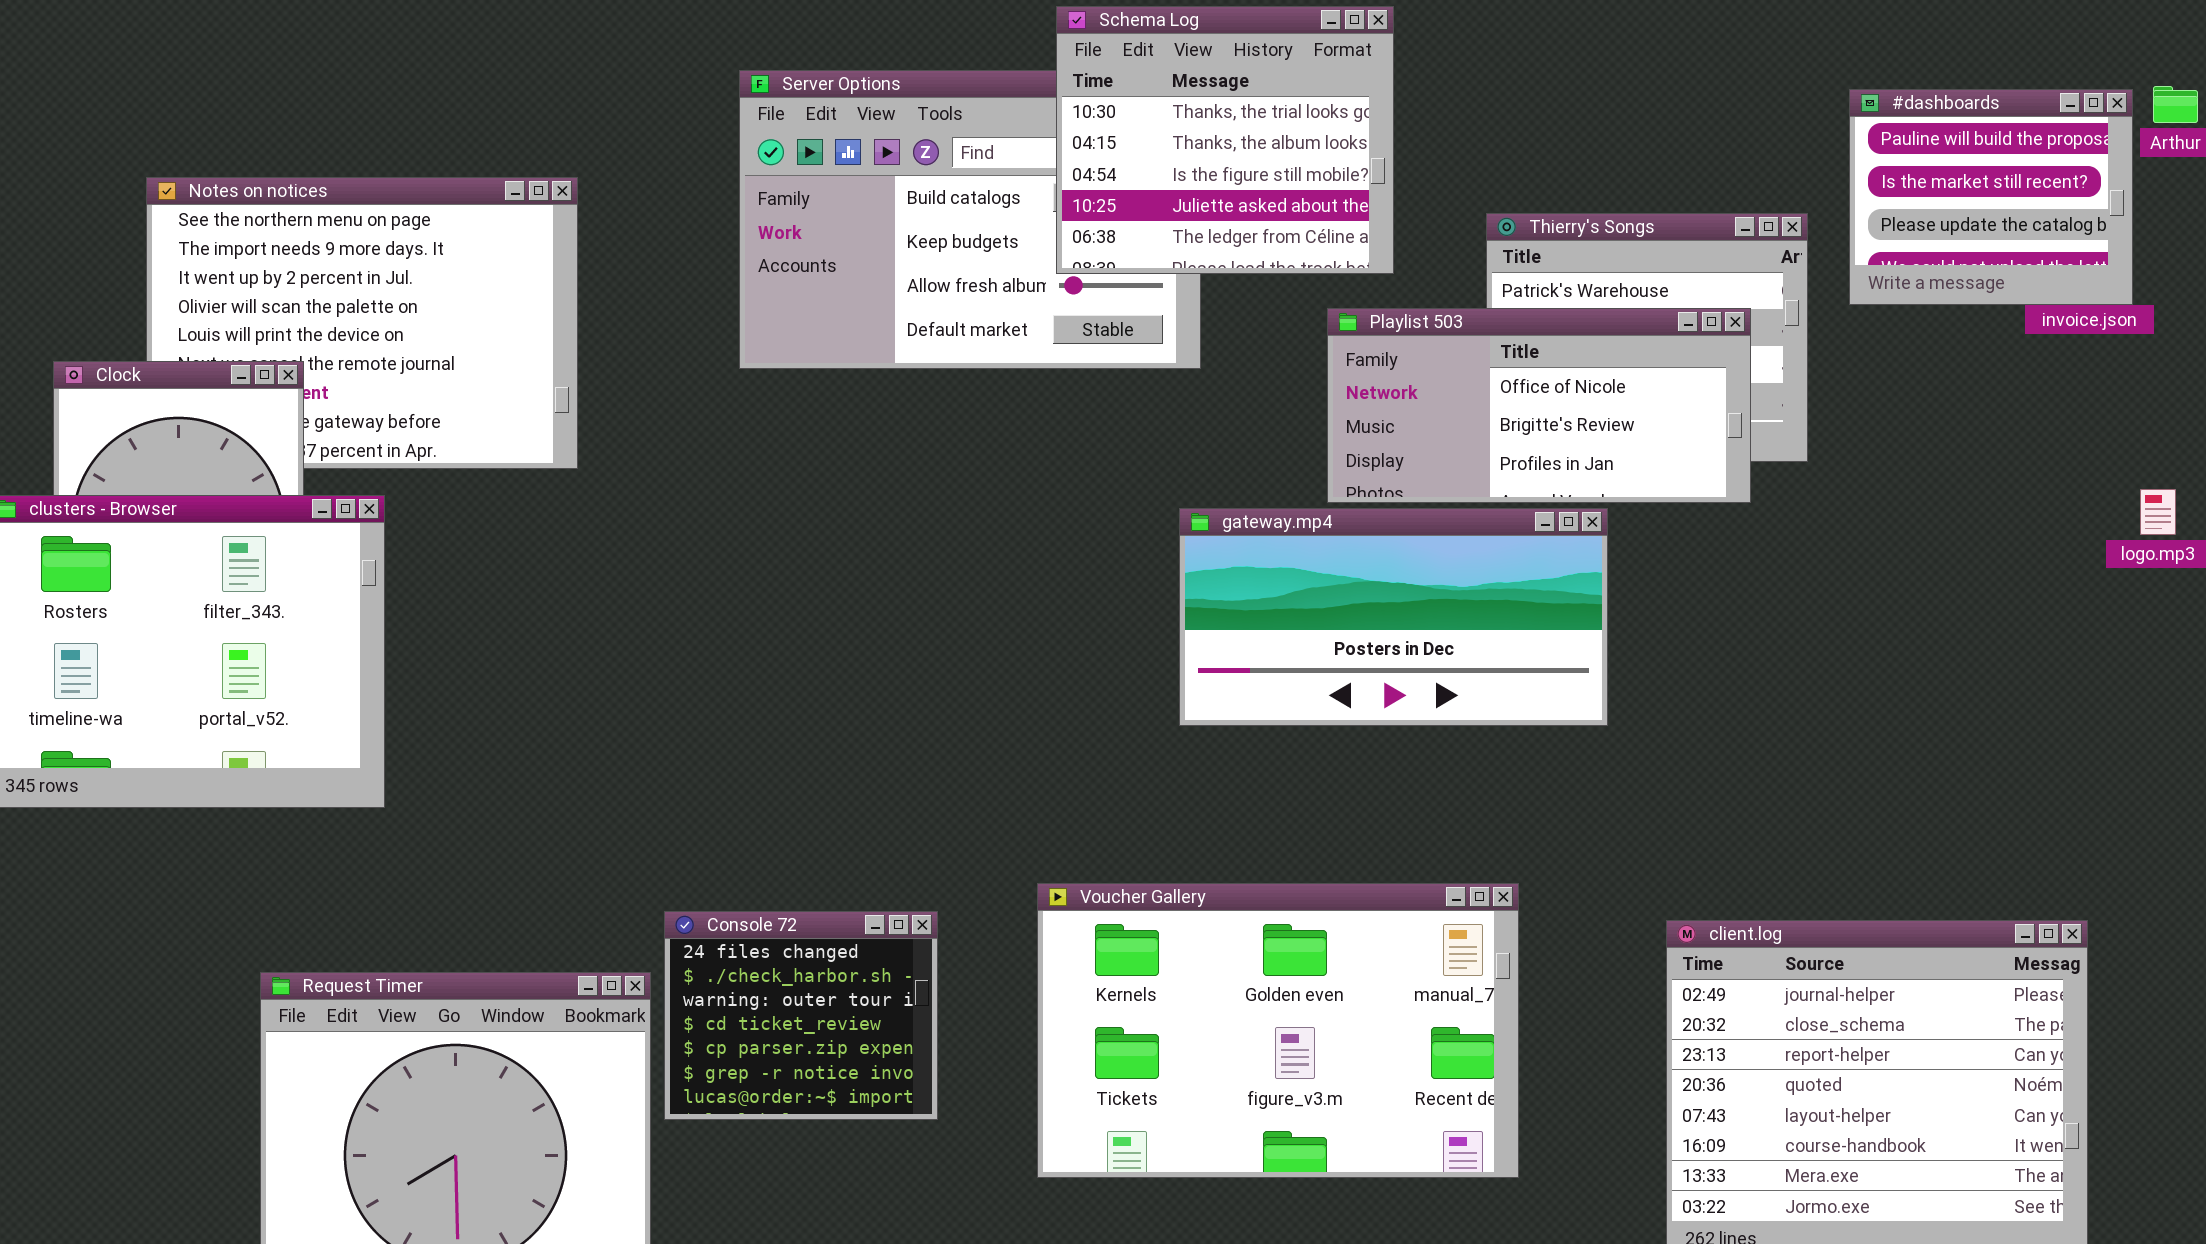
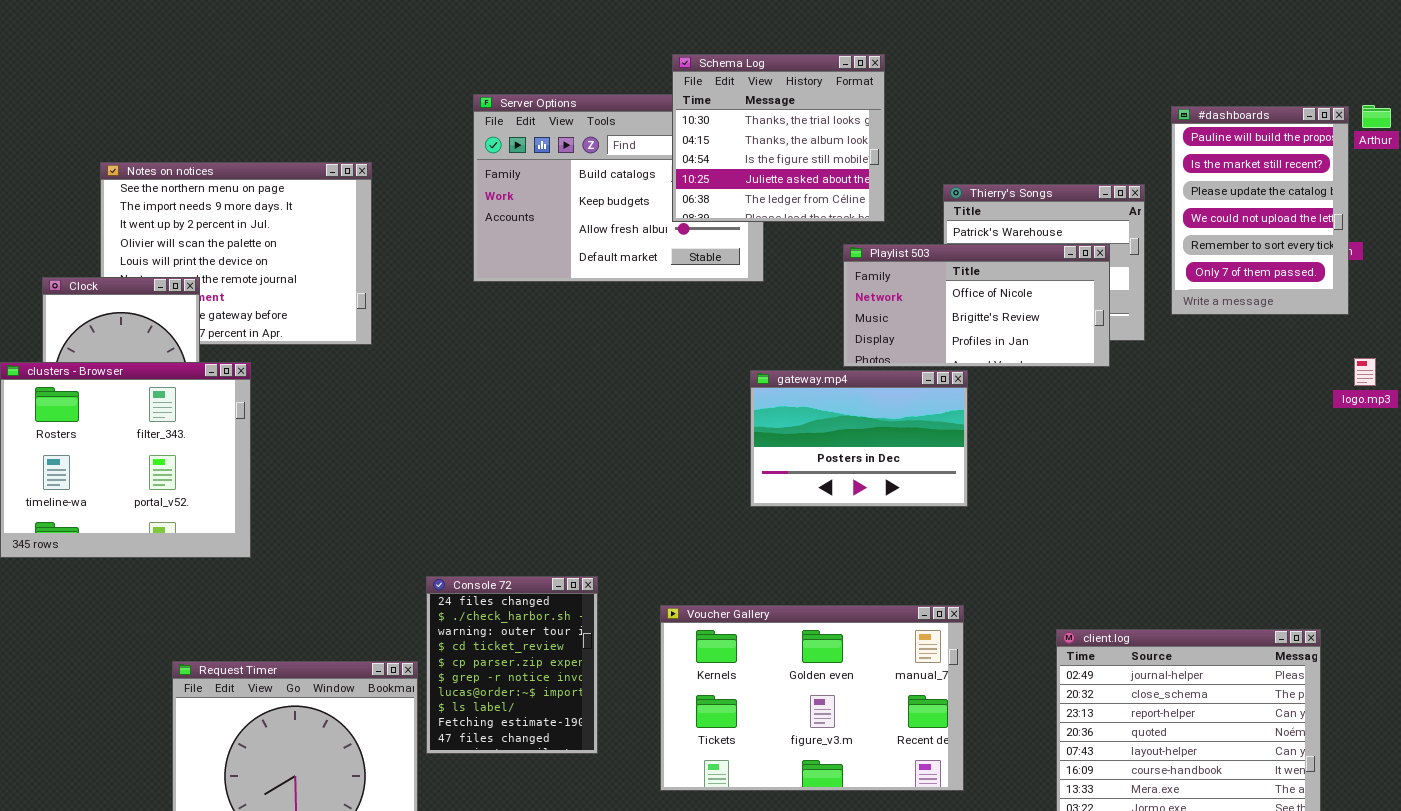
#dashboards: [1849,89,2133,305] -> [1171,106,1349,315], resized
gateway.mp4: [1179,508,1608,726] -> [750,370,968,507], resized
Console 72: [664,911,938,1120] -> [426,576,598,754], resized

